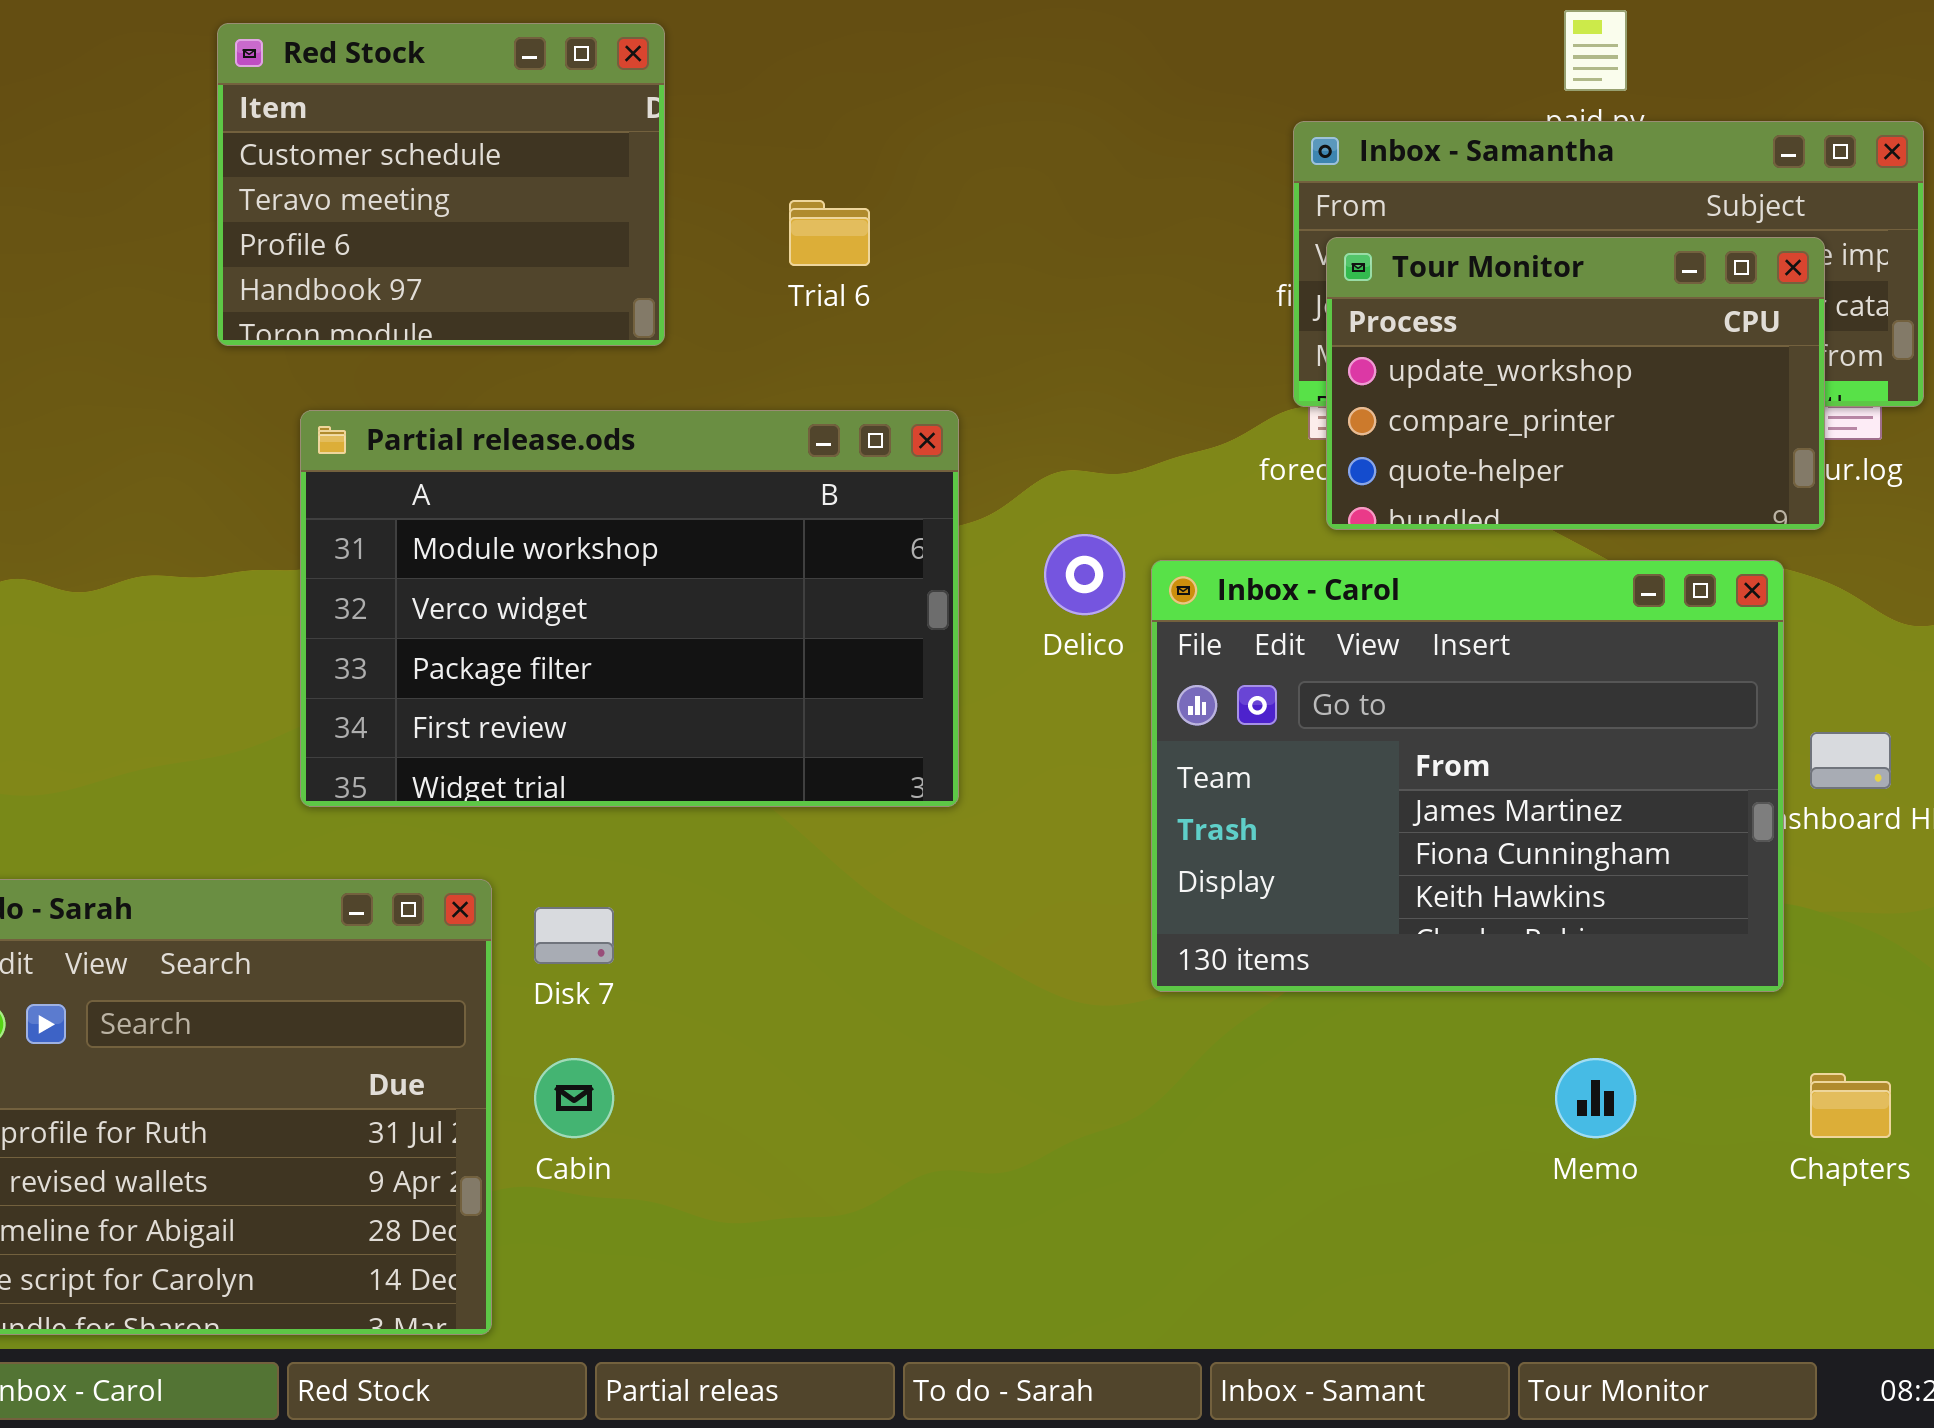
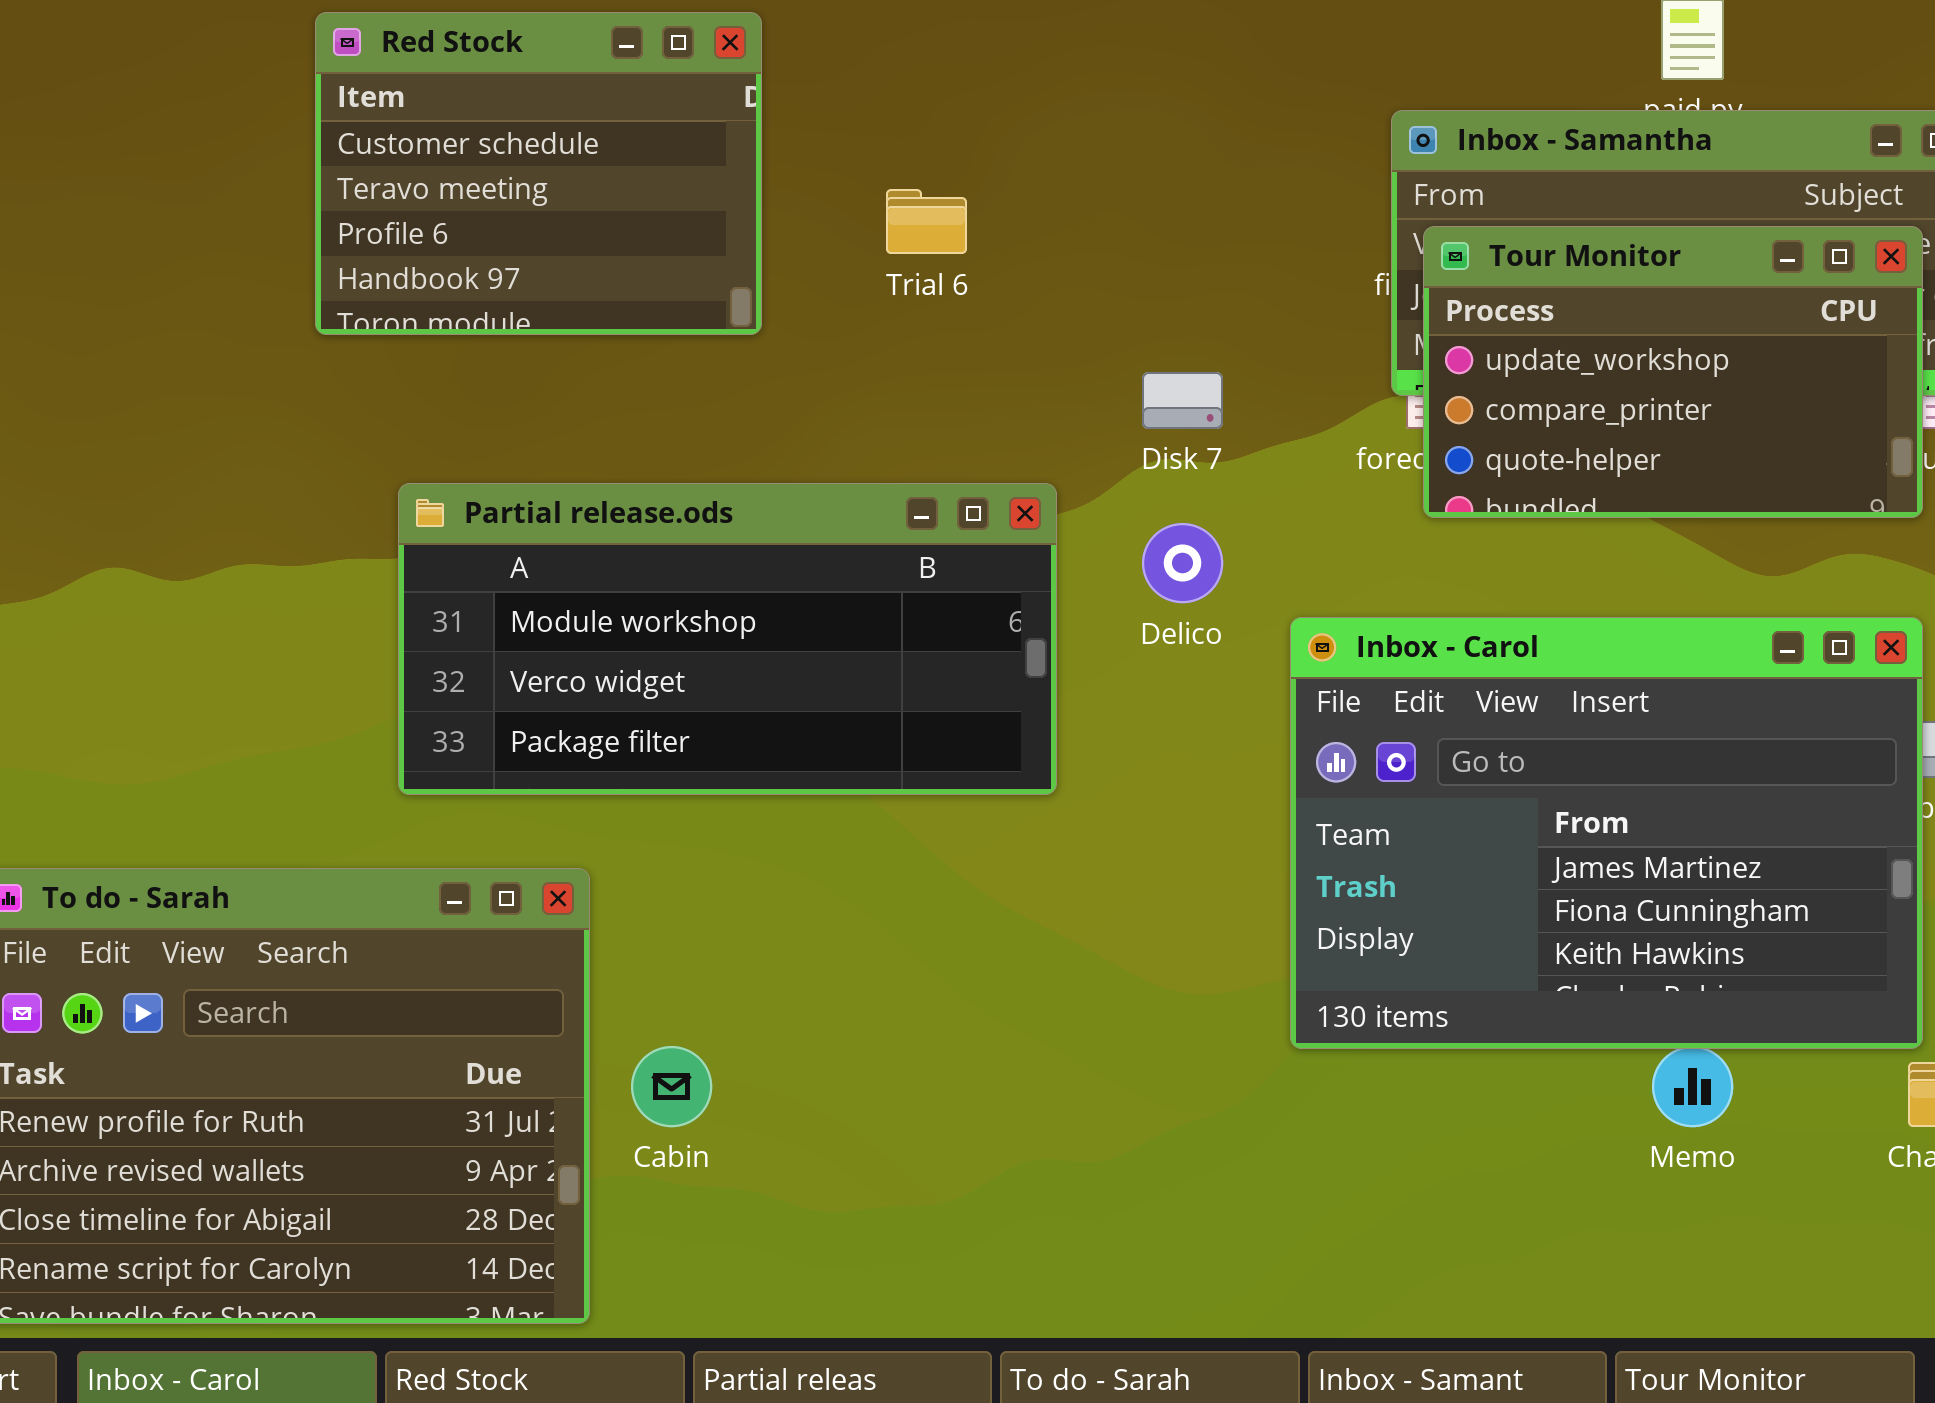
Partial release.ods: [300,410,959,807] -> [398,483,1057,795], resized
Inbox - Carol: [1151,560,1784,992] -> [1290,617,1923,1049], moved
Disk 7: [534,907,614,964] -> [1142,372,1223,429], moved

